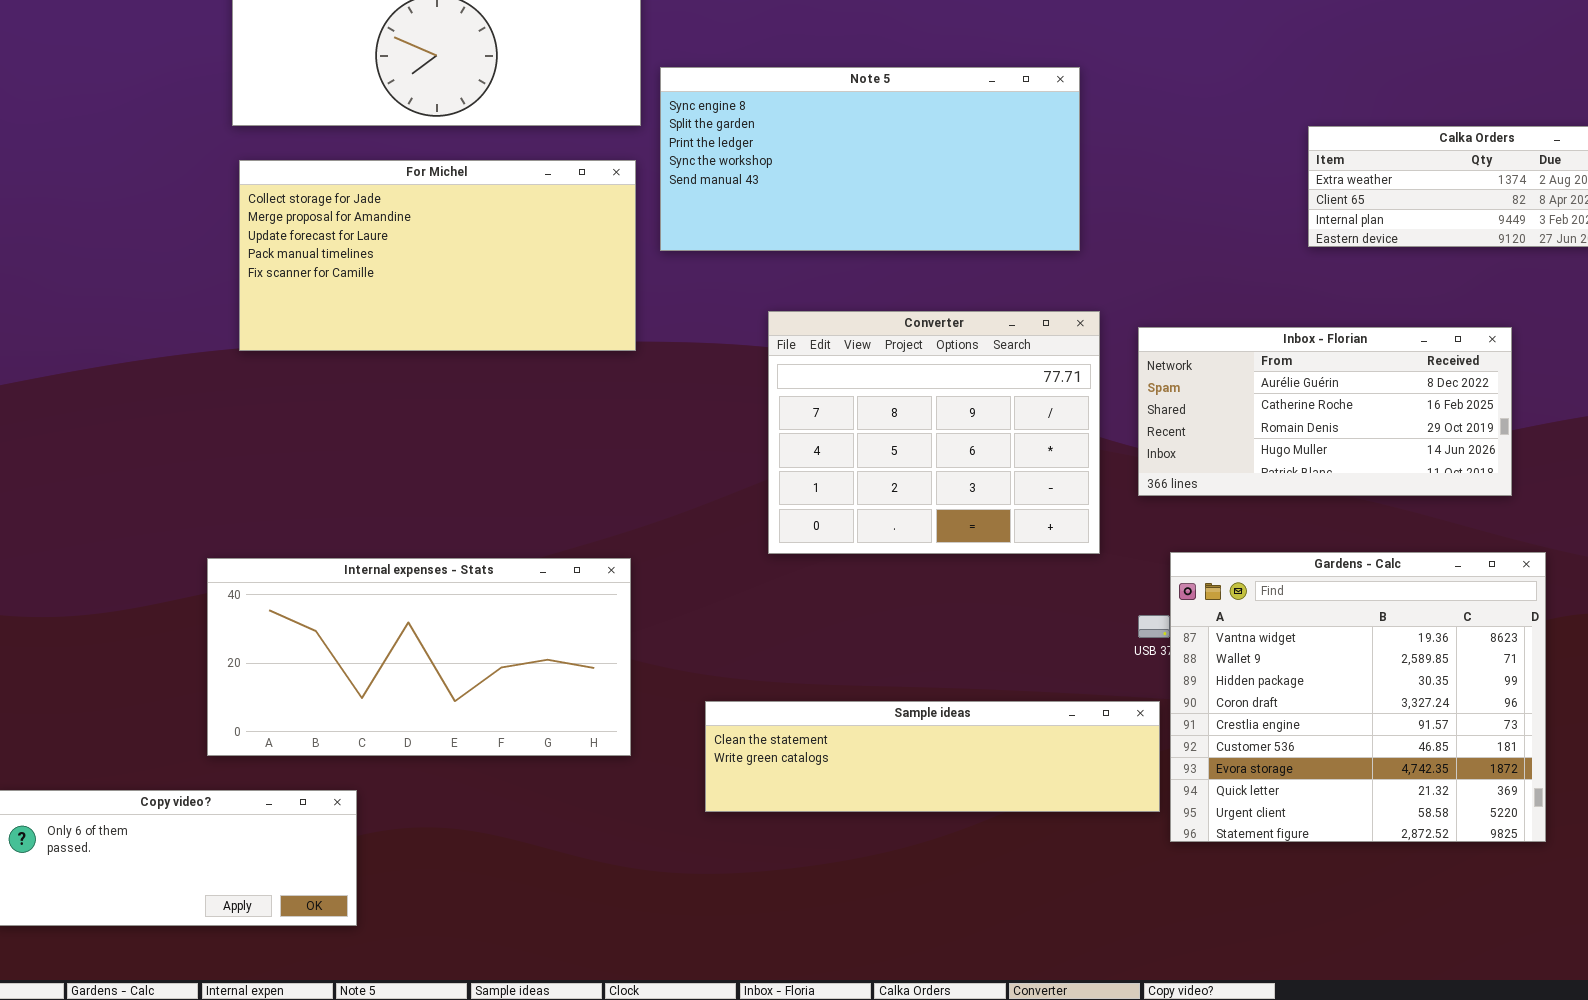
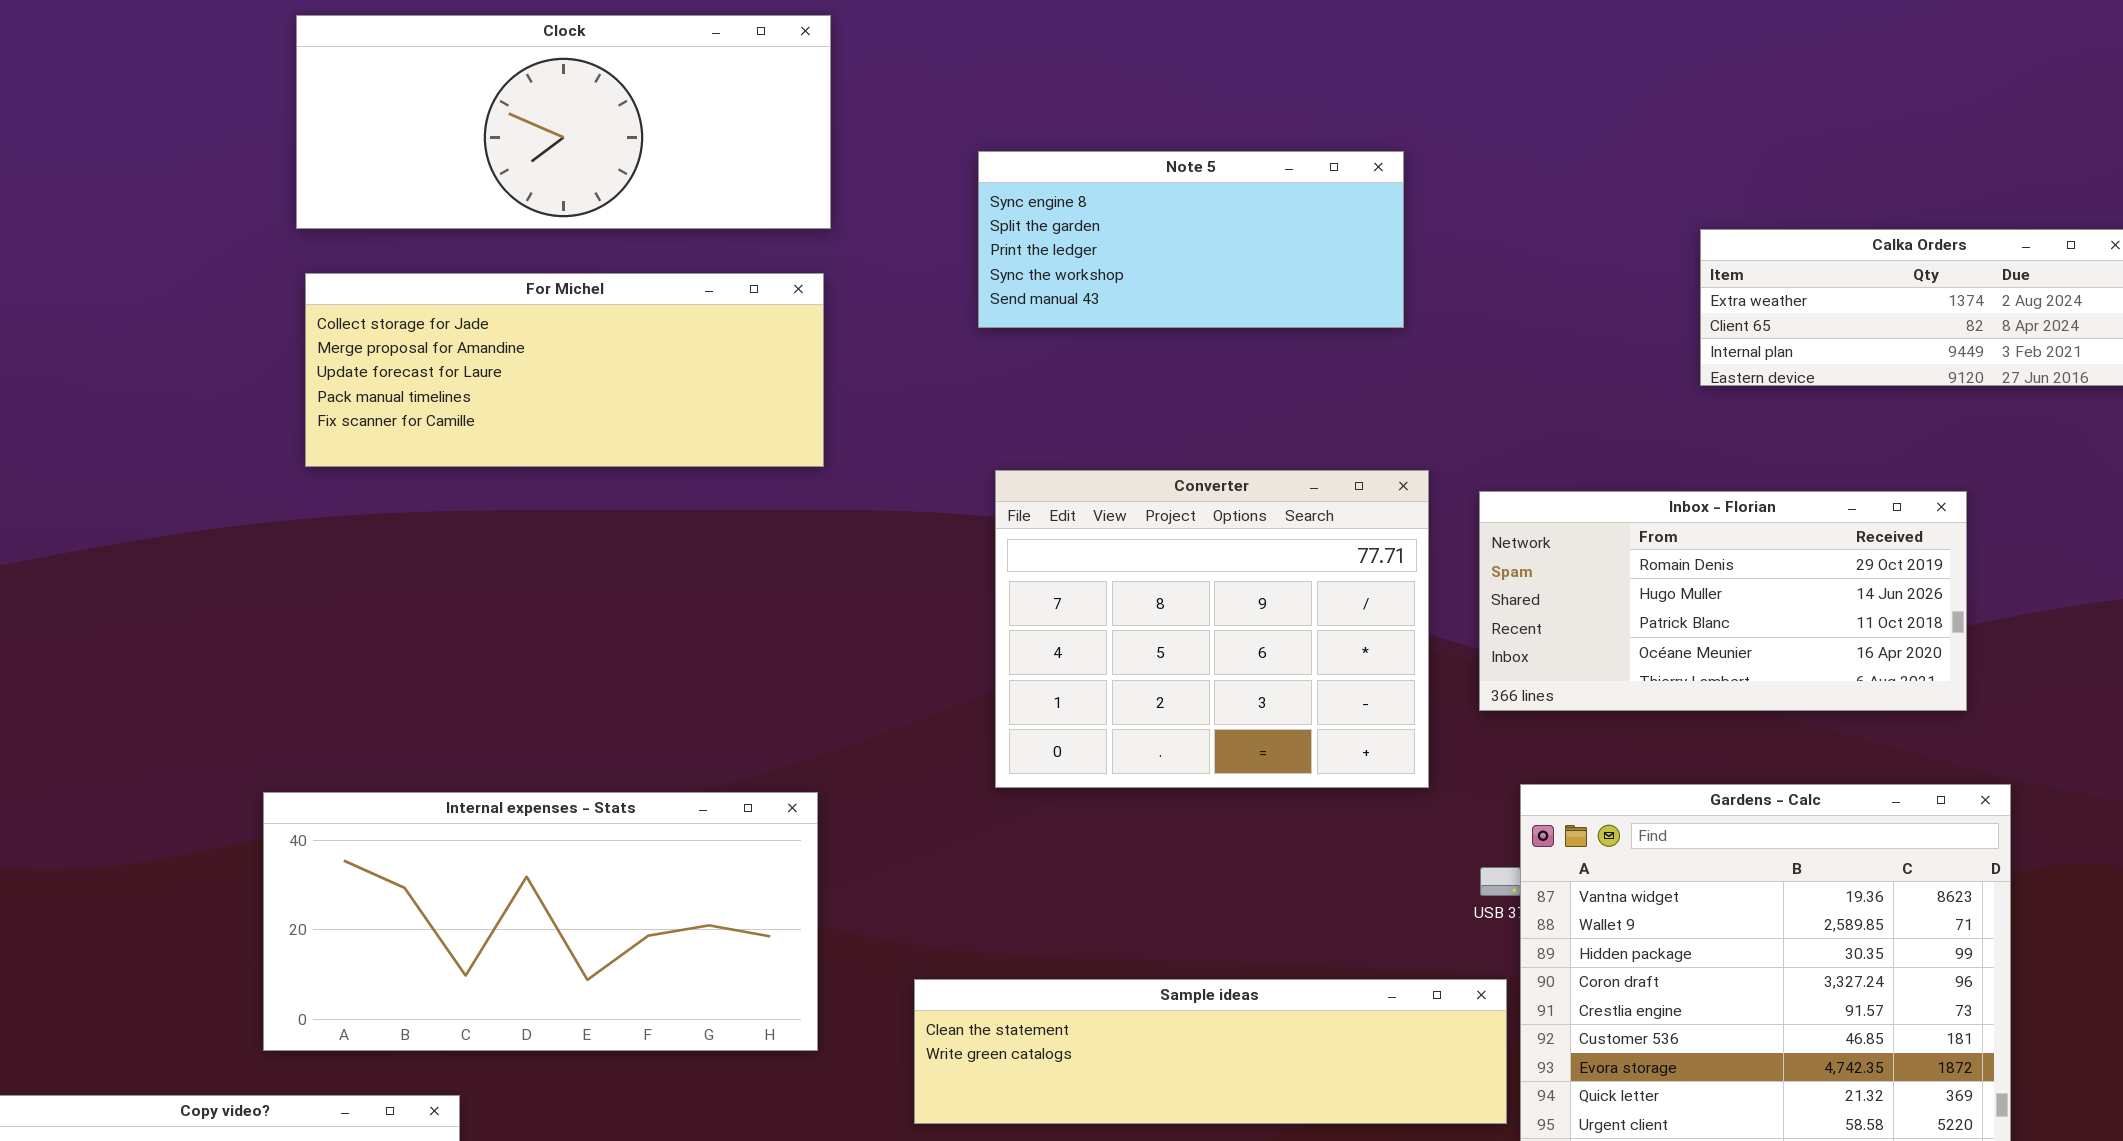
Note 5: [660,67,1080,251] -> [978,151,1404,328], resized
For Michel: [239,160,636,351] -> [305,273,824,467], resized
Inbox - Florian: [1138,327,1512,496] -> [1479,491,1967,711], scrolled down 2 rows

